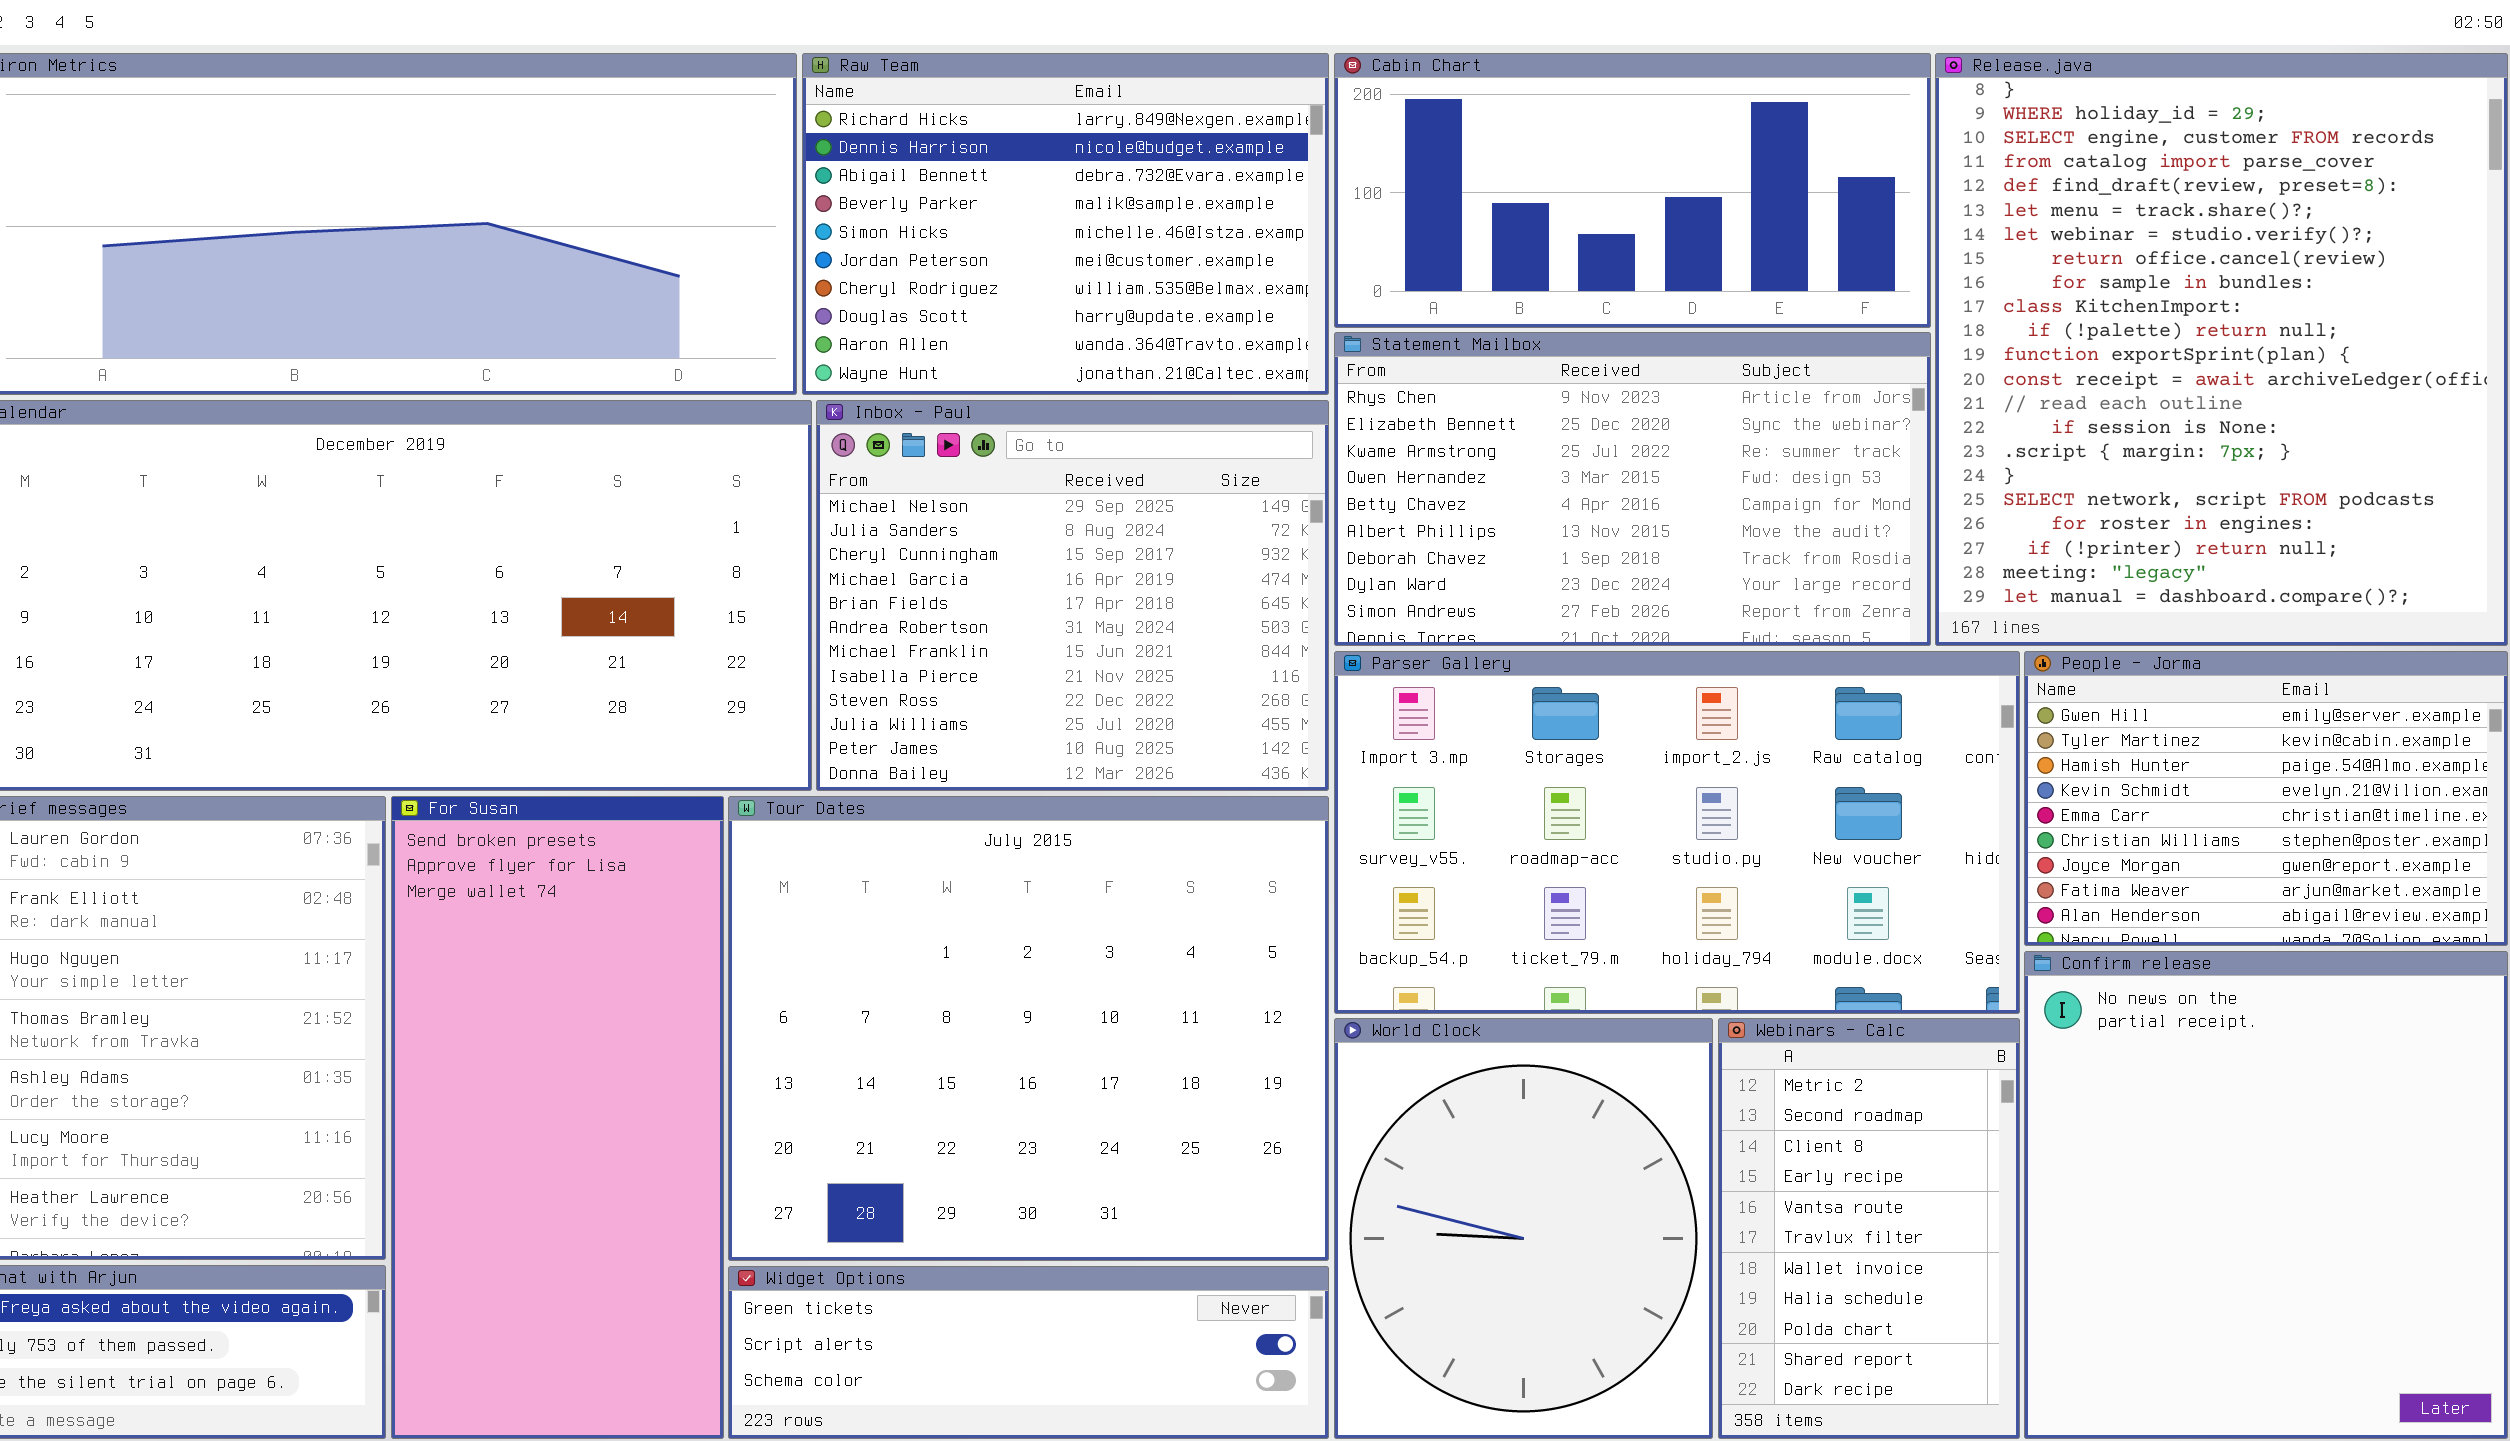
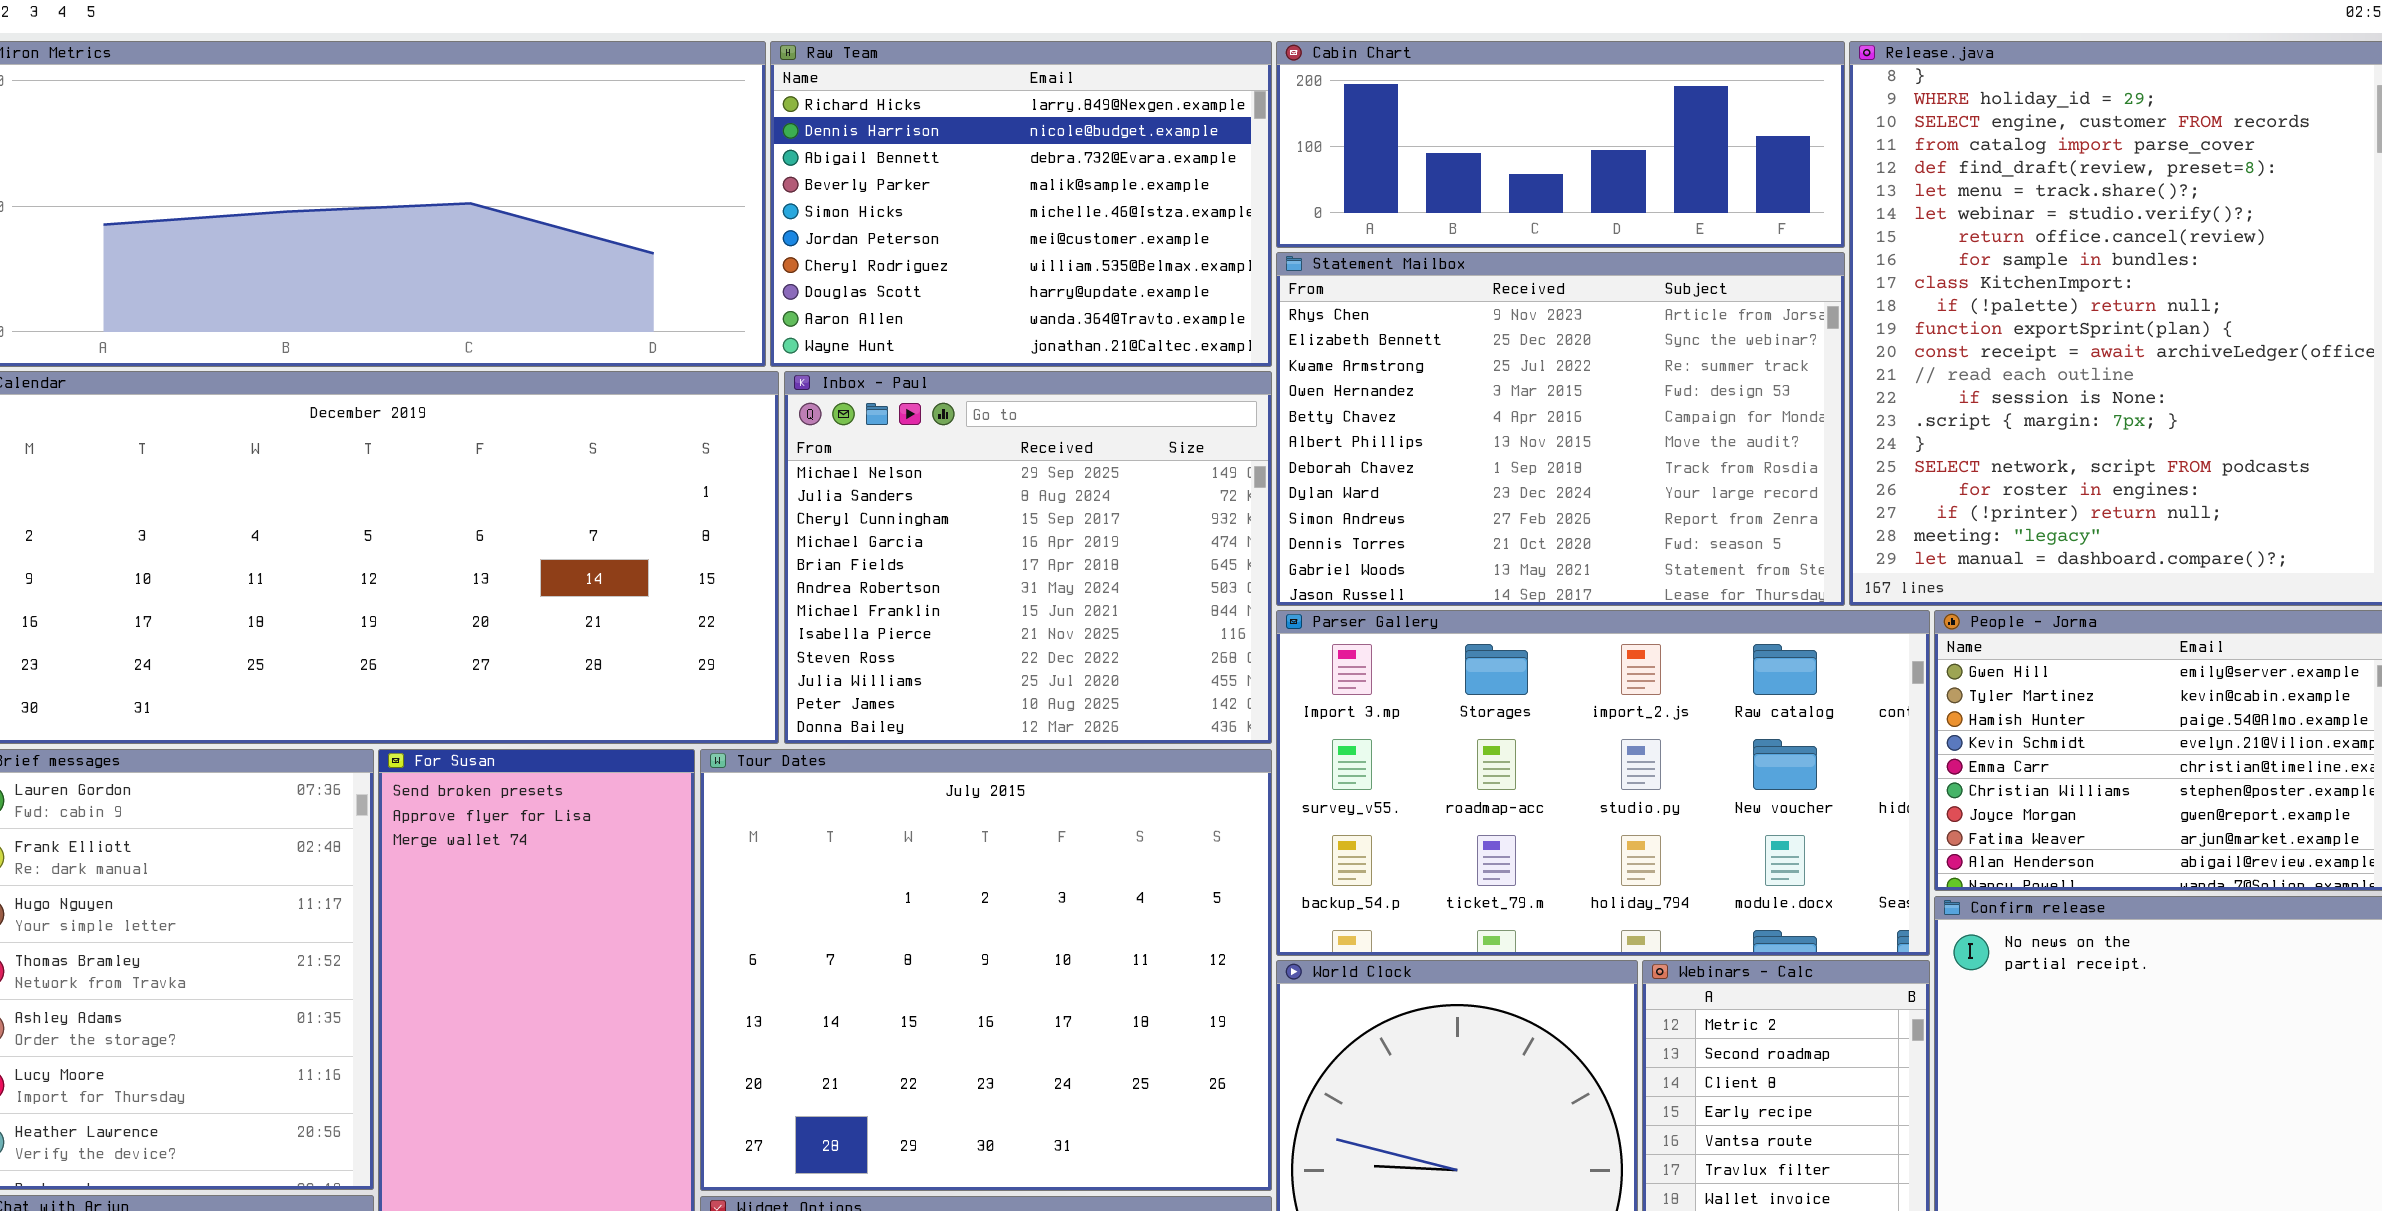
Cabin Chart: [1334,53,1931,328] -> [1276,41,1845,248], resized
Statement Mailbox: [1334,332,1931,646] -> [1276,252,1845,606], resized

